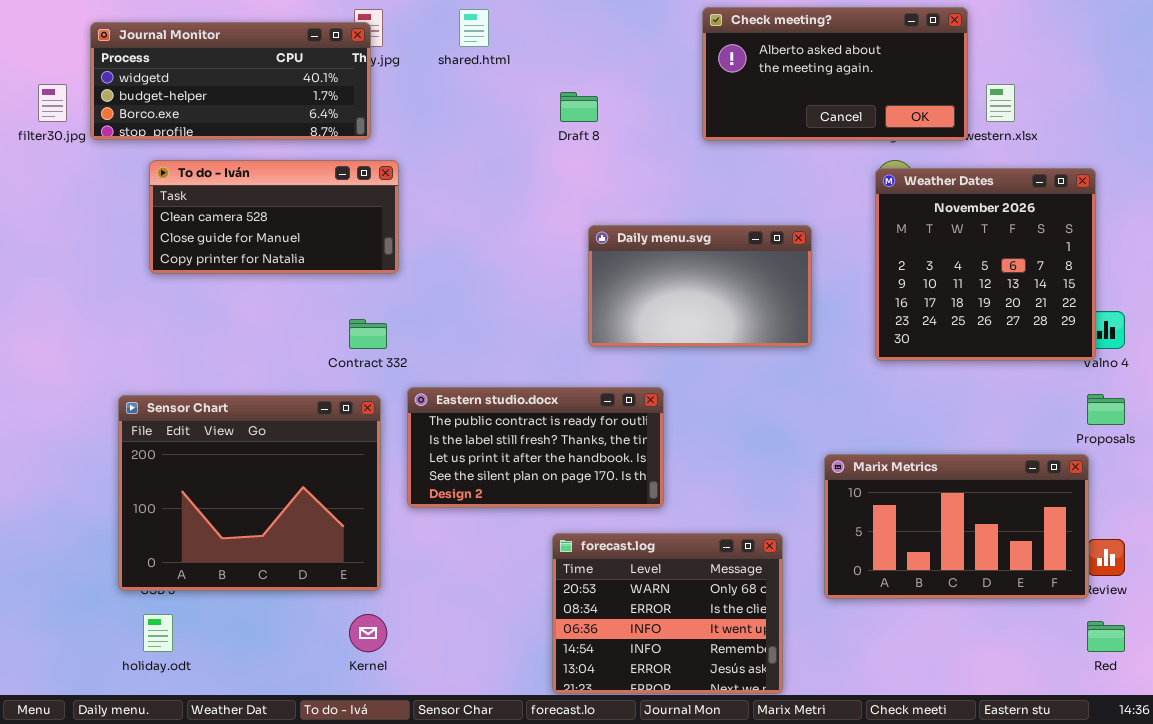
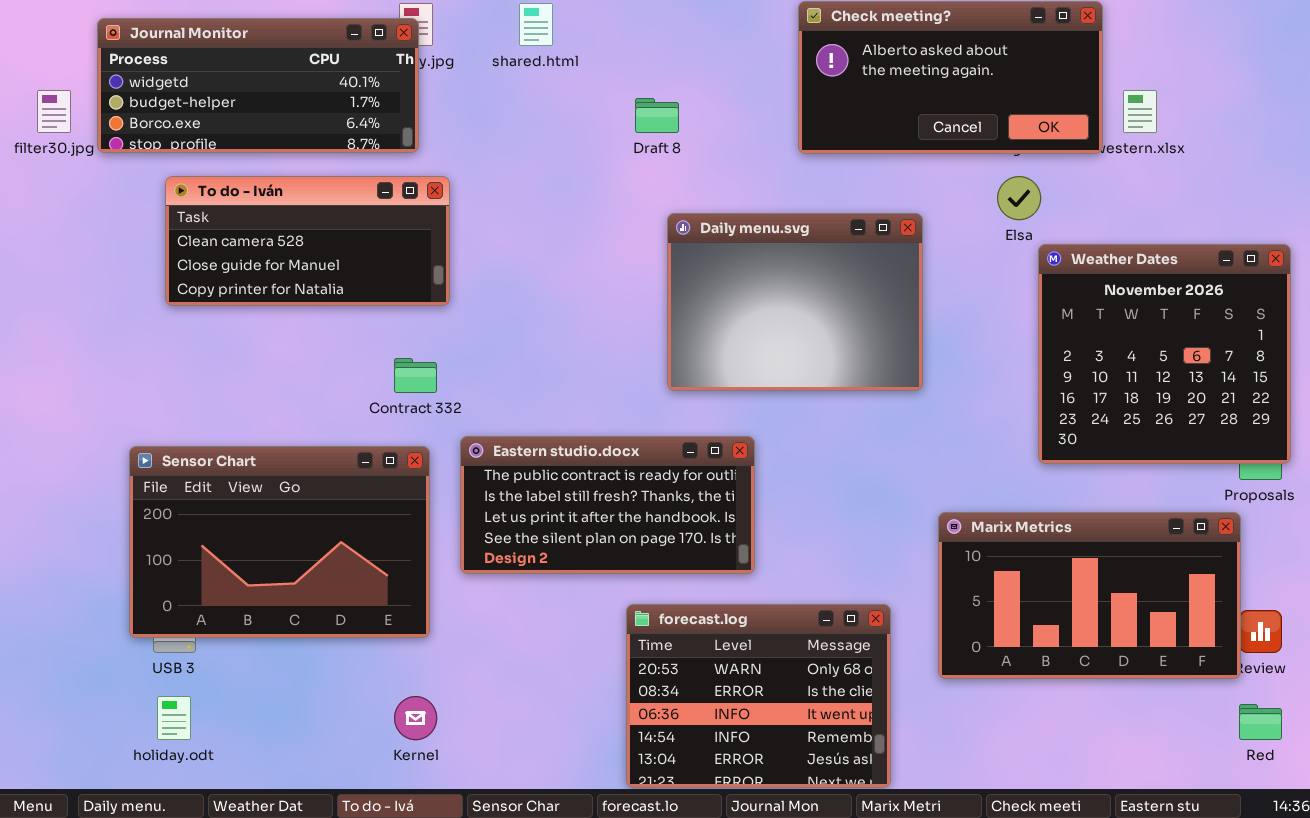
Weather Dates: [875,168,1096,361] -> [1038,244,1291,464], moved
Daily menu.svg: [588,225,812,347] -> [667,213,923,391], resized
Sensor Chart: [118,395,381,591] -> [129,446,430,638], resized

